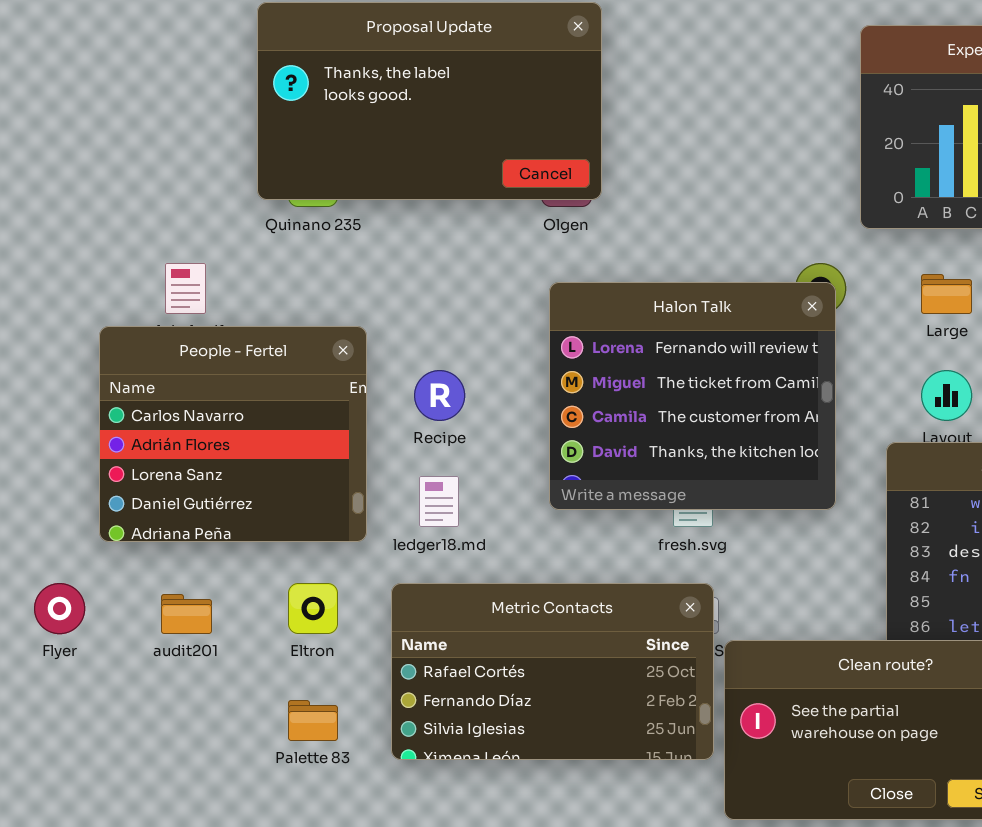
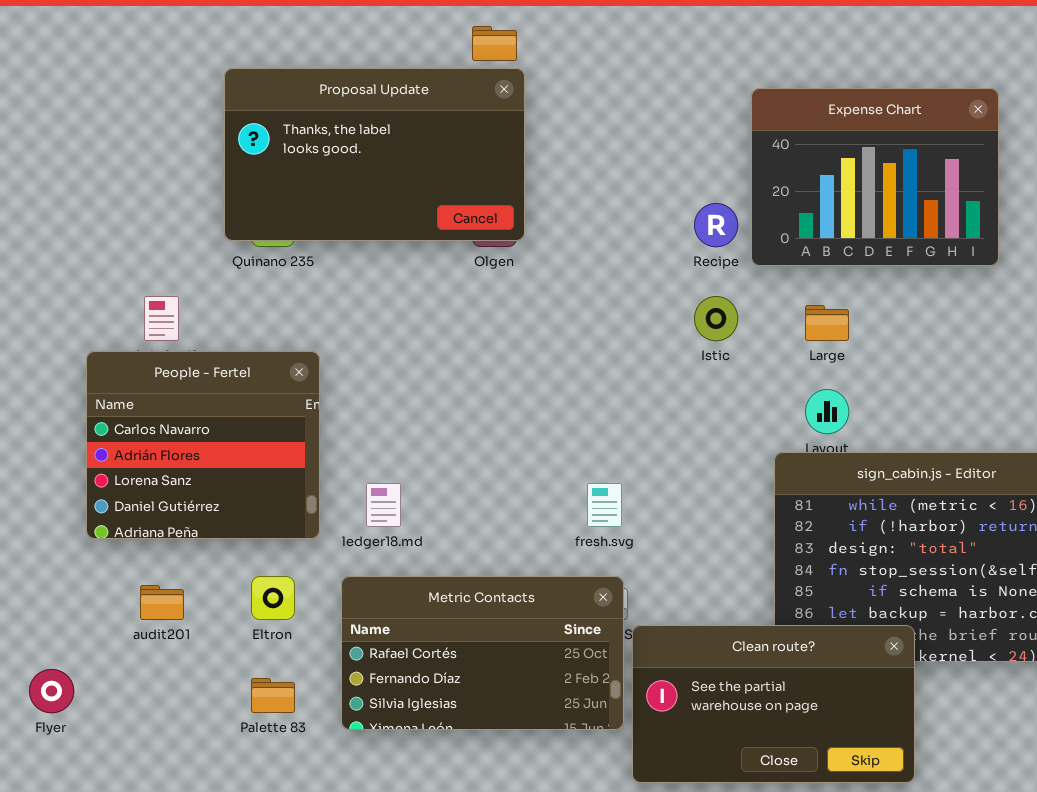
Halon Talk: [549,282,836,510] -> none, closed
Recipe: [414,370,465,421] -> [694,203,738,247], moved
Flyer: [34,583,85,634] -> [29,669,74,713], moved

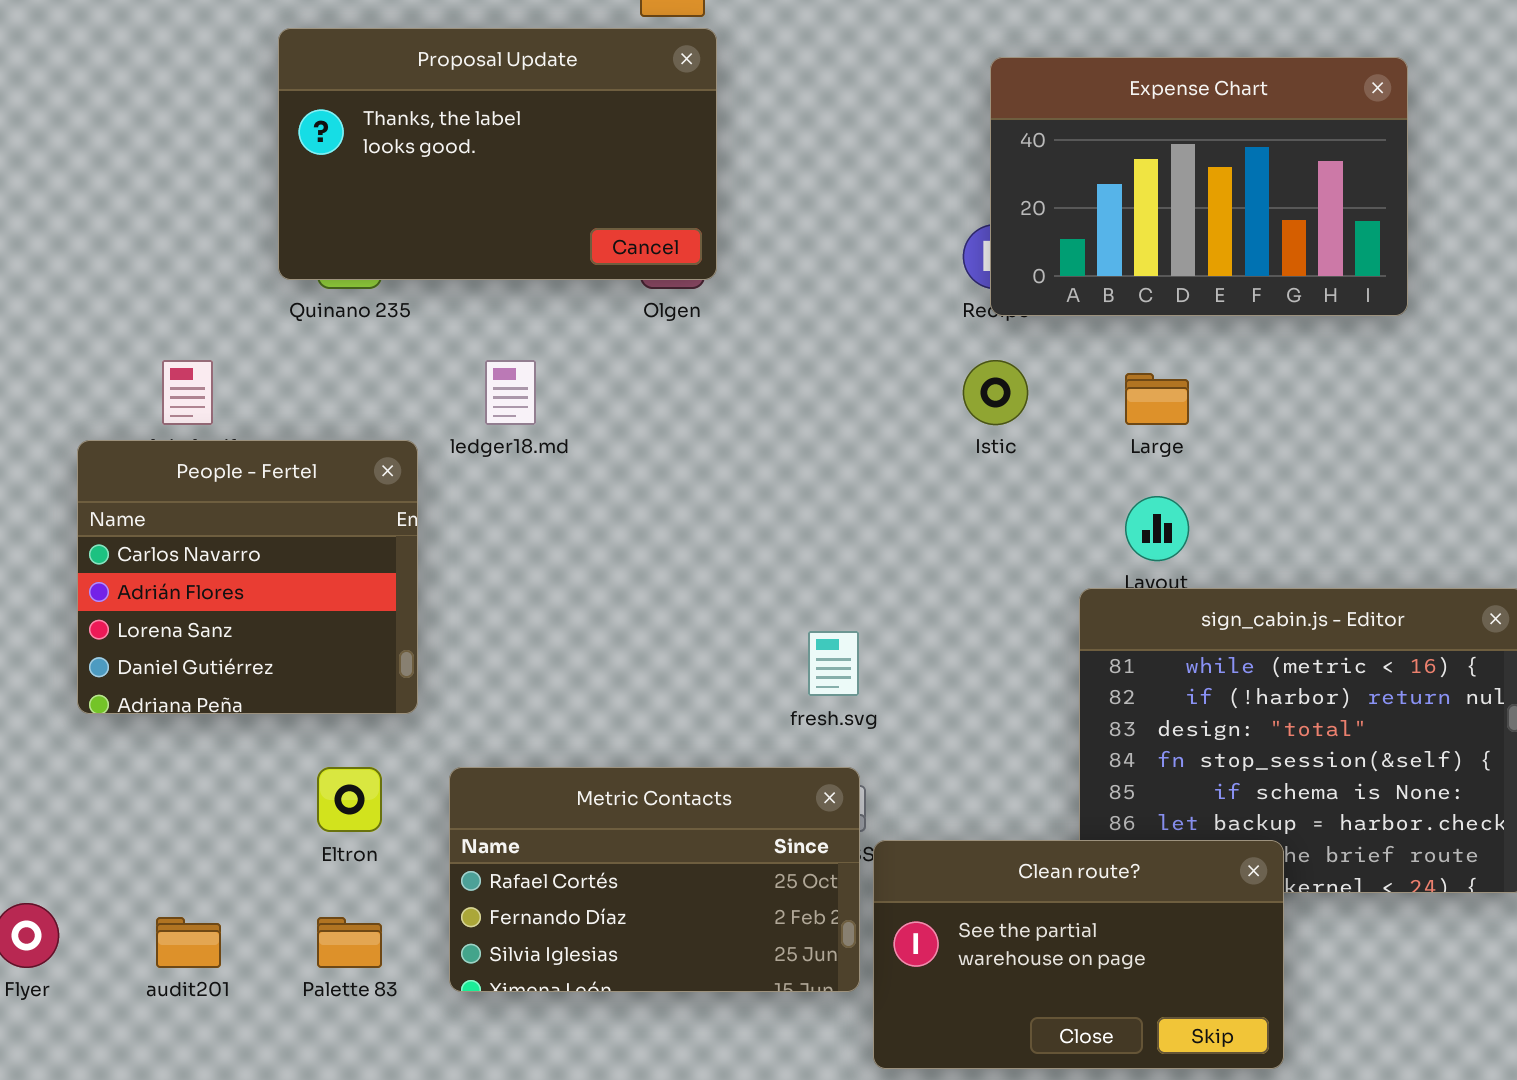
Expense Chart: [751,88,999,266] -> [990,57,1408,316], resized
ledger18.md: [366,483,401,527] -> [485,360,536,425], moved
audit201: [140,585,184,620] -> [156,917,221,968], moved

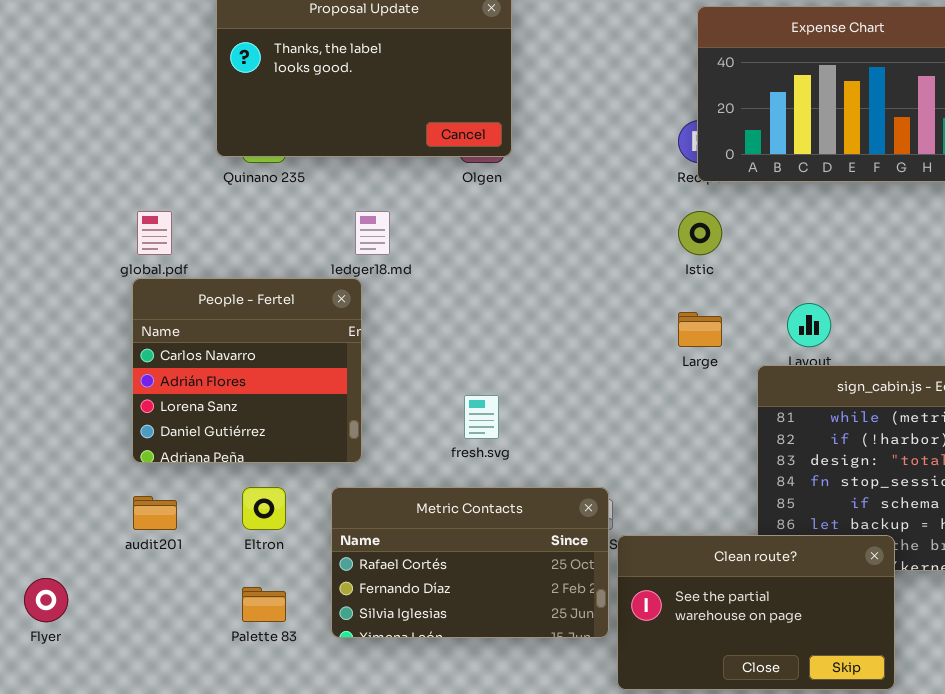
Large: [1125,373,1189,425] -> [678,312,722,347], moved
People - Fertel: [77,440,418,714] -> [132,278,362,463], moved
fresh.svg: [808,631,859,696] -> [464,395,499,439], moved
audit201: [156,917,221,968] -> [133,496,177,530], moved

